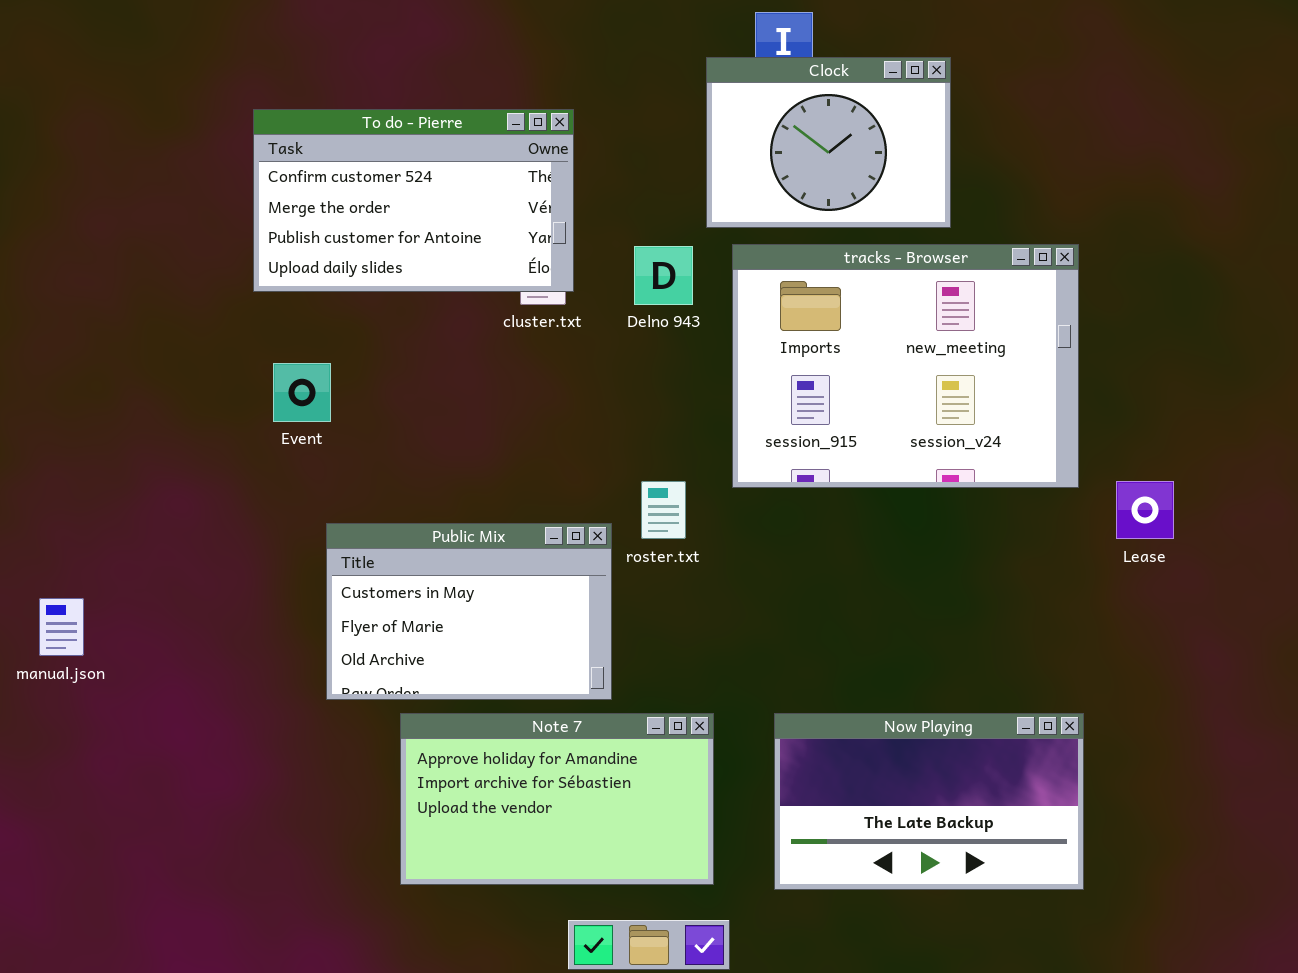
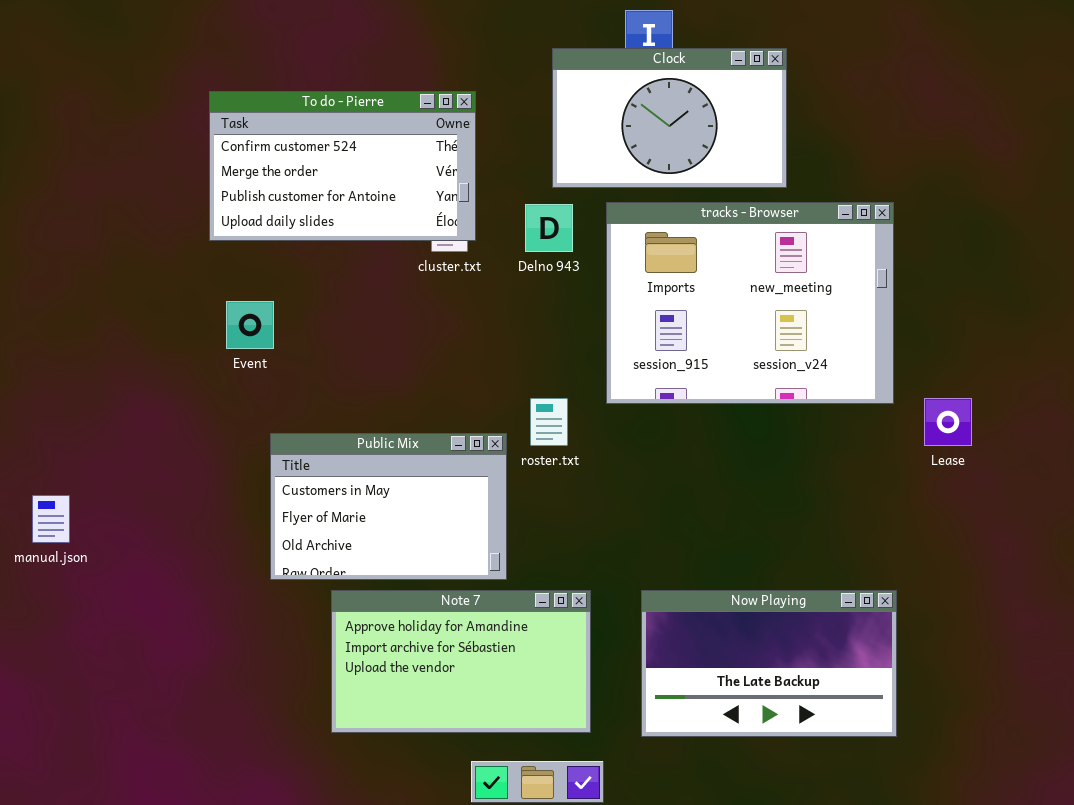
Clock: [706,57,951,228] -> [552,48,787,188], resized

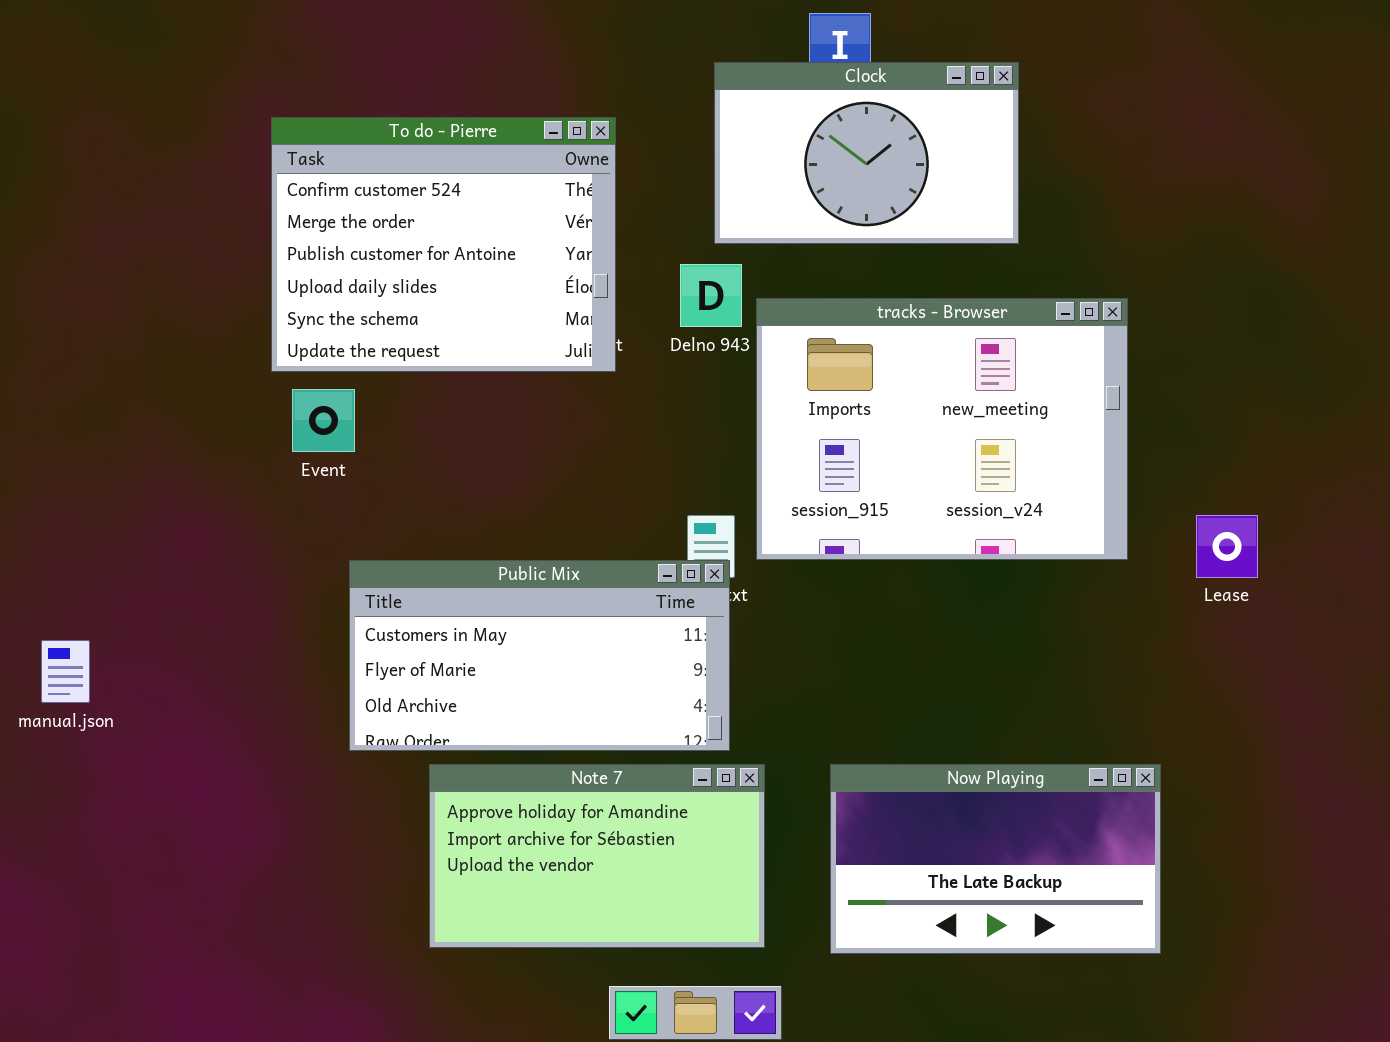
To do - Pierre: [209,91,476,241] -> [271,117,616,372], resized
tracks - Browser: [606,202,894,404] -> [756,298,1128,560], moved
Public Mix: [270,433,507,580] -> [349,560,730,751], resized

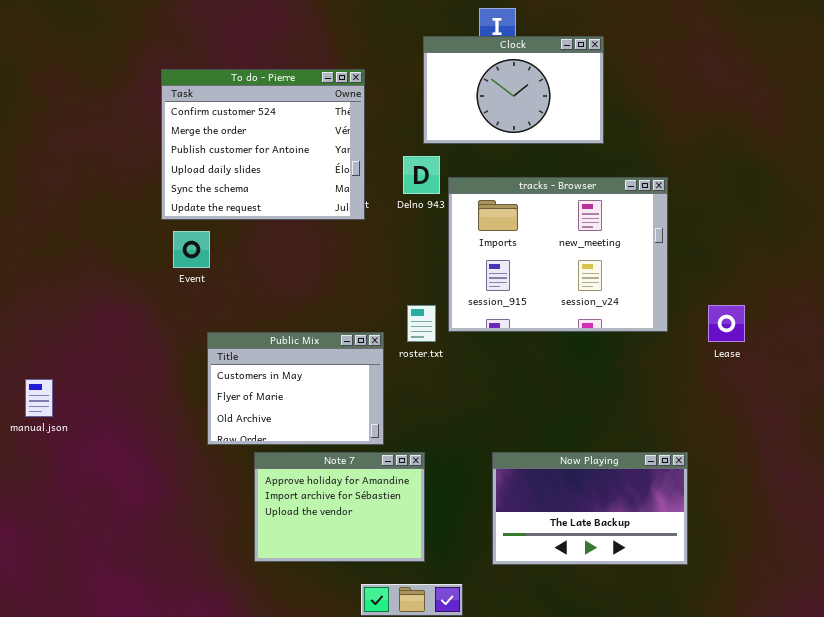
Public Mix: [349,560,730,751] -> [207,332,384,445], resized
Note 7: [429,764,765,948] -> [254,452,425,562], resized

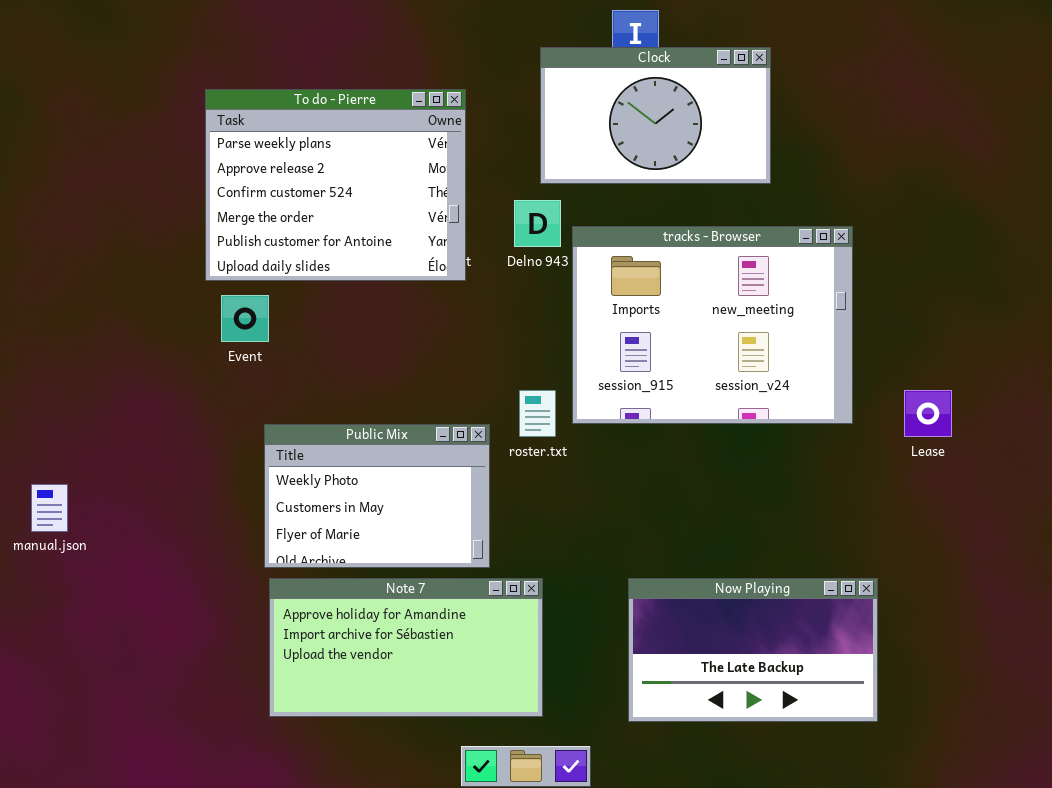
To do - Pierre: [161,69,365,220] -> [205,89,466,281], scrolled up 2 rows
Public Mix: [207,332,384,445] -> [264,424,490,568], scrolled up 1 row
Note 7: [254,452,425,562] -> [269,578,543,717], resized

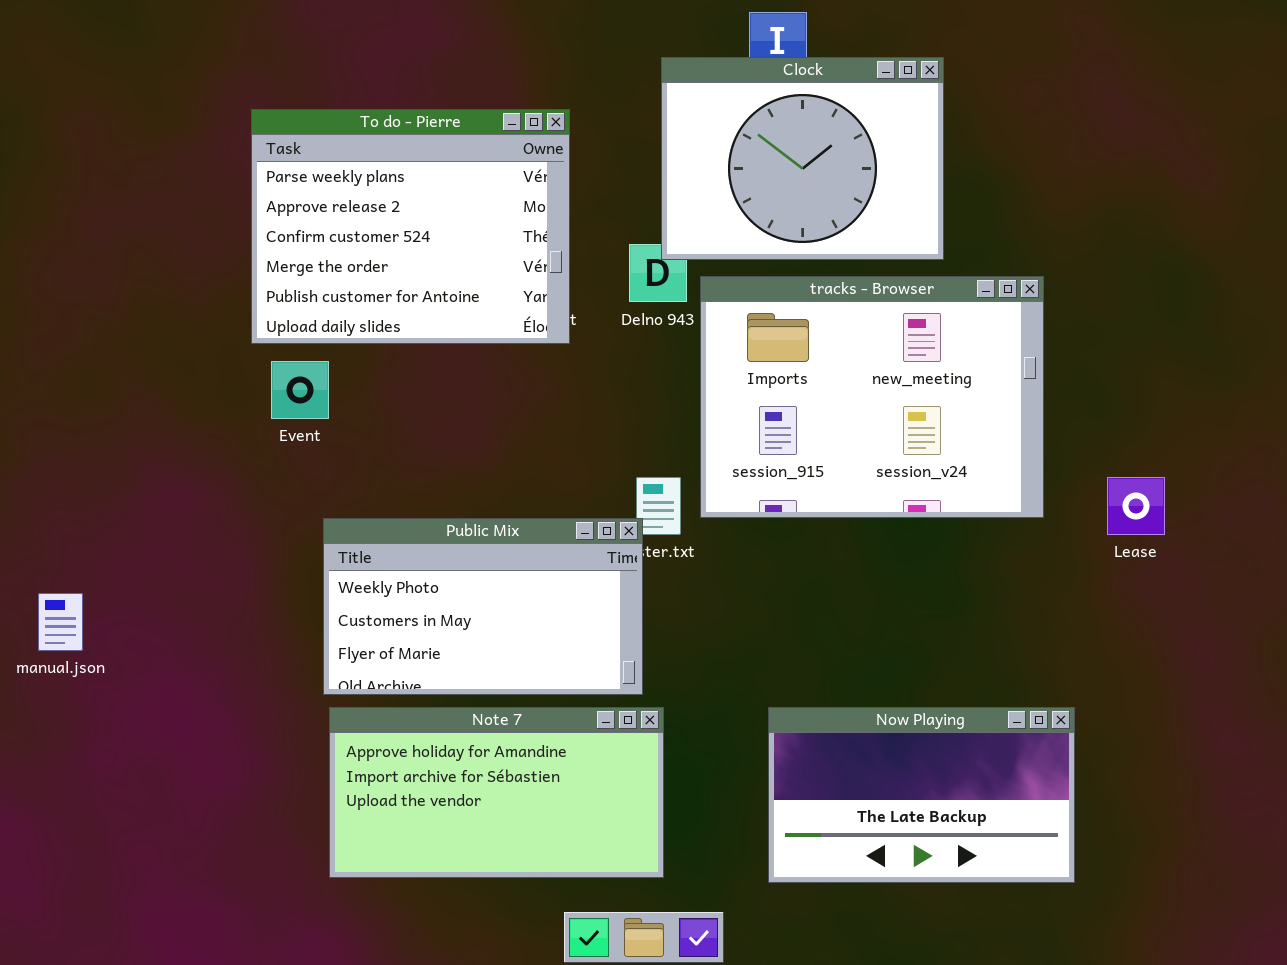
Clock: [540,47,771,184] -> [661,57,944,260], resized
Public Mix: [264,424,490,568] -> [323,518,643,695], resized

